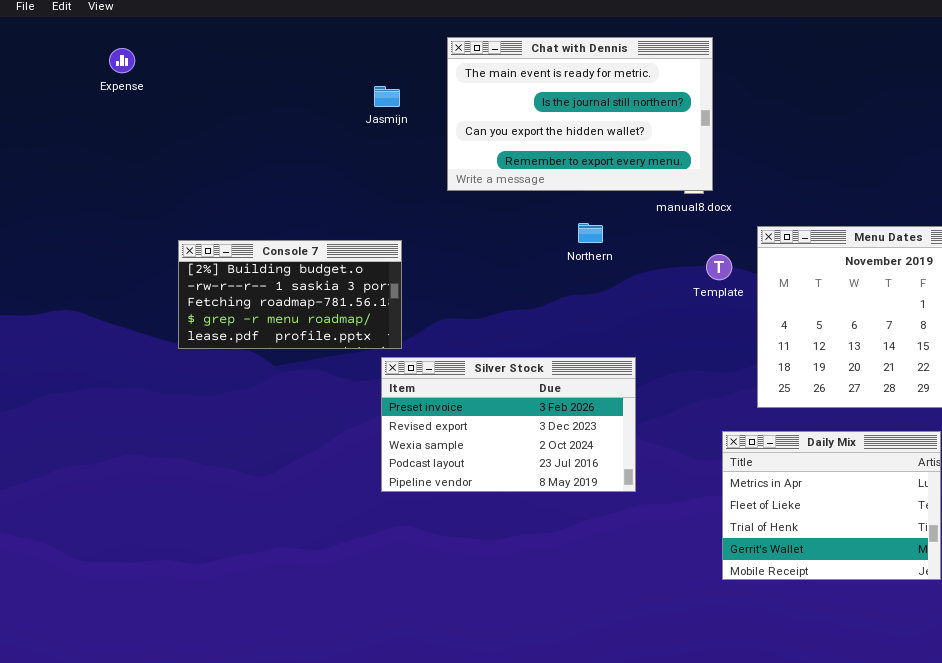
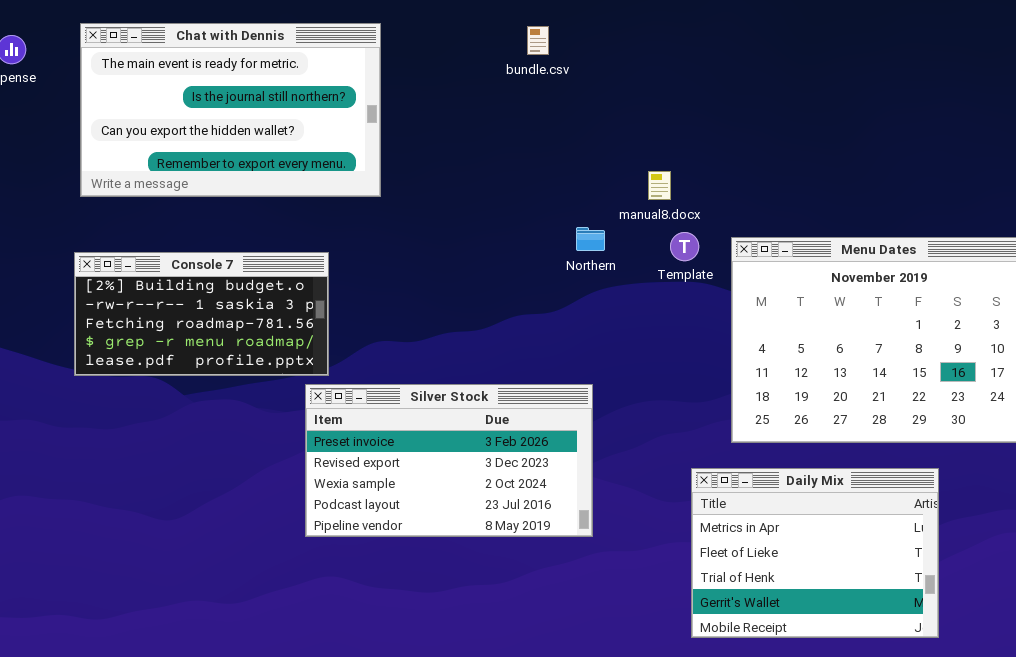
Chat with Dennis: [447,37,713,191] -> [80,23,381,197], moved
Northern: [578,223,603,243] -> [576,227,605,251], moved
Template: [706,254,732,280] -> [670,232,699,261], moved

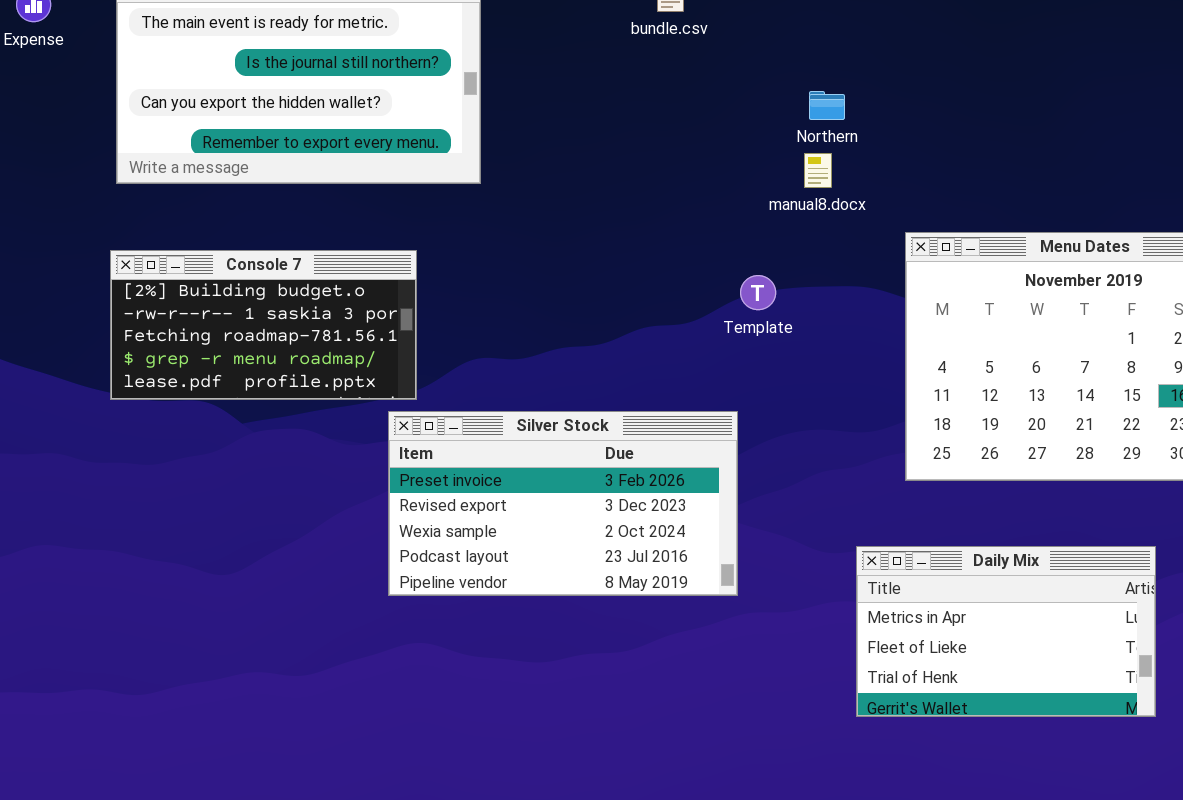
Northern: [576,227,605,251] -> [809,91,845,120], moved
Template: [670,232,699,261] -> [740,275,776,310], moved
Daily Mix: [691,468,939,638] -> [856,546,1156,717], resized

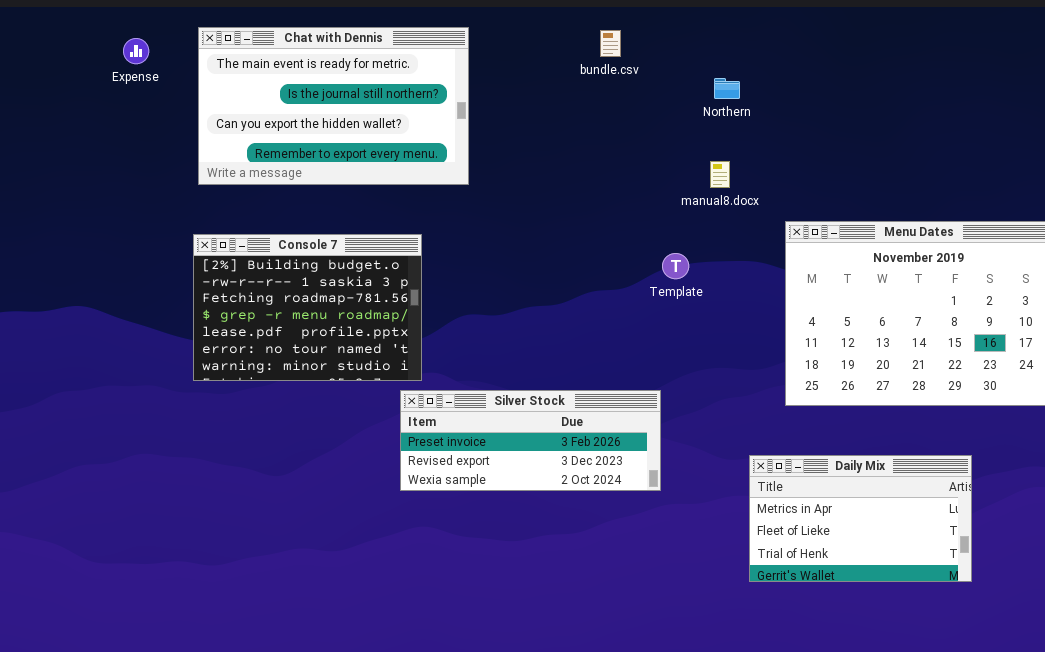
Northern: [809,91,845,120] -> [714,78,740,99], moved
Console 7: [110,250,417,400] -> [193,234,422,381], resized
Silver Stock: [388,411,738,596] -> [400,390,661,491], resized

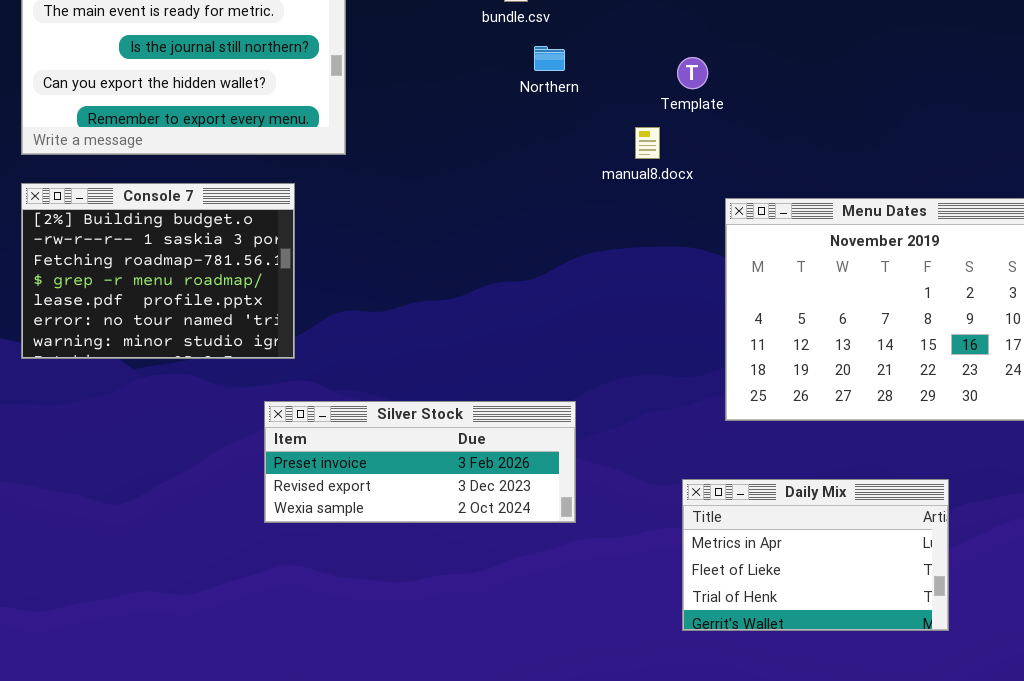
Northern: [714,78,740,99] -> [534,46,565,71], moved
Console 7: [193,234,422,381] -> [21,183,295,359], moved
Template: [662,253,689,279] -> [677,57,708,89], moved

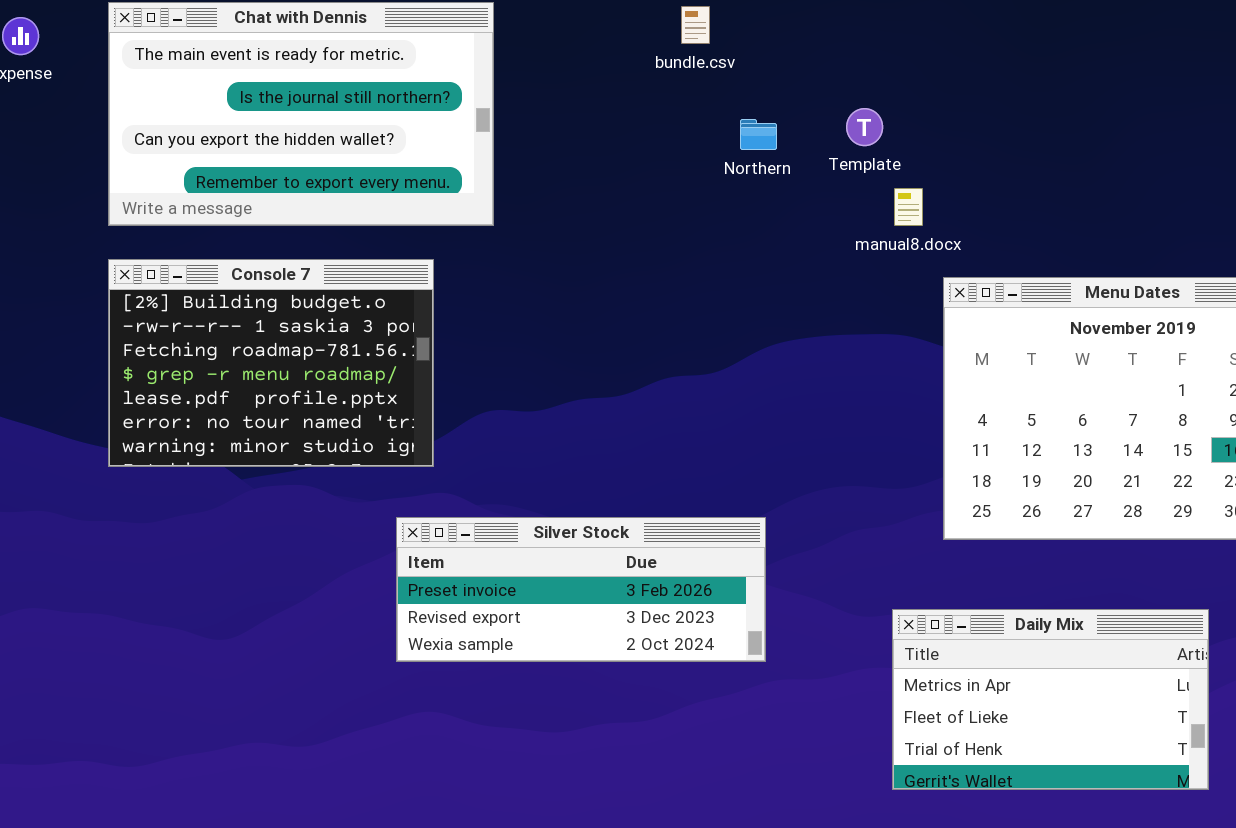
Northern: [534,46,565,71] -> [740,119,777,150], moved
Template: [677,57,708,89] -> [846,108,883,146], moved
manual8.docx: [635,127,660,159] -> [894,188,923,226], moved

